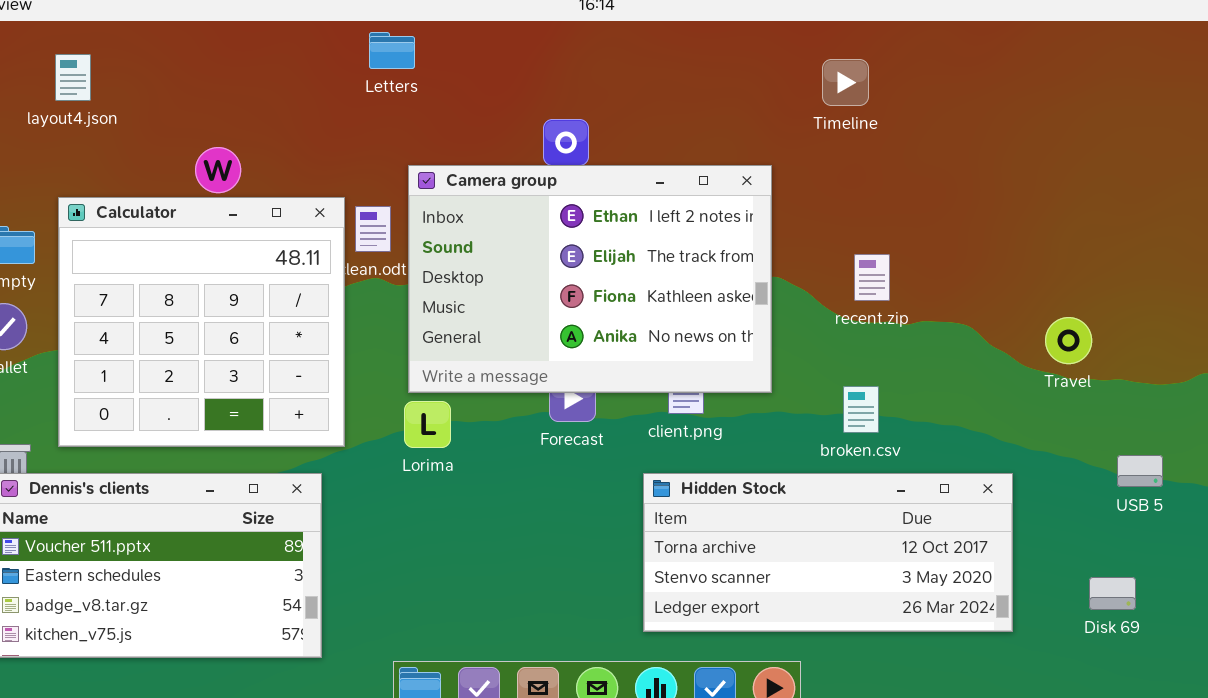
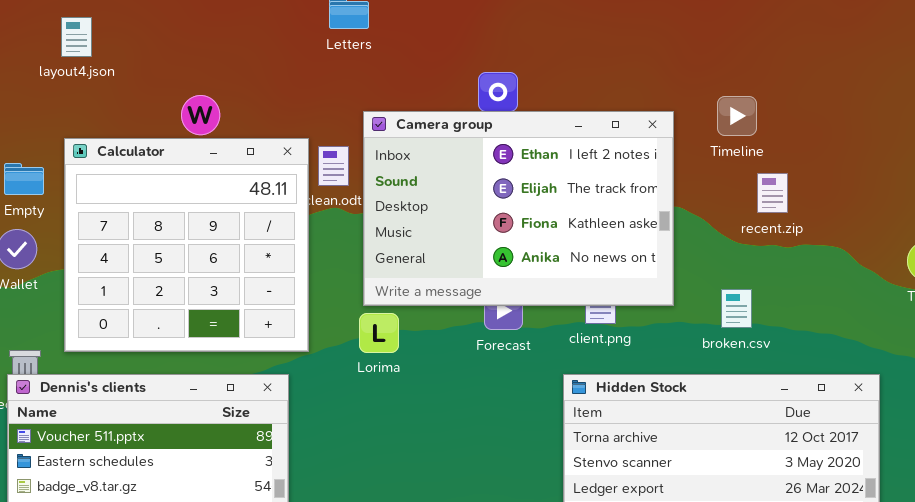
Timeline: [822,59,869,106] -> [717,96,757,136], moved
recent.zip: [854,254,890,301] -> [757,173,788,213], moved
broken.csv: [843,386,879,433] -> [721,289,752,328], moved

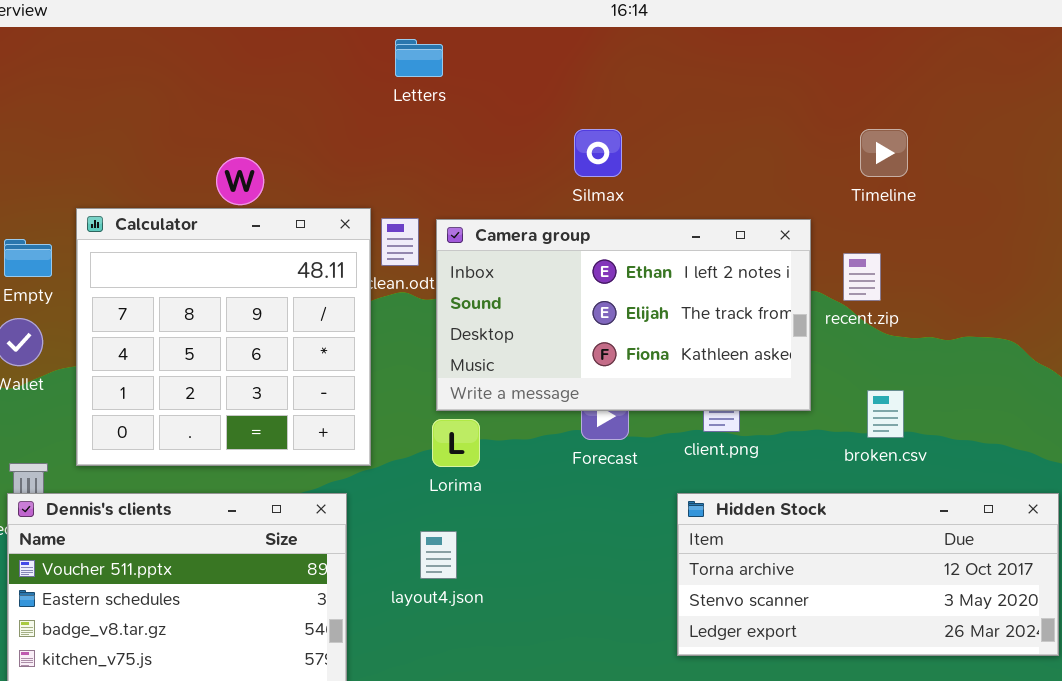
layout4.json: [61,17,92,57] -> [420,531,457,579], moved
Timeline: [717,96,757,136] -> [860,129,908,177], moved
Camera group: [363,111,674,306] -> [436,219,811,411], resized
recent.zip: [757,173,788,213] -> [843,253,881,301], moved

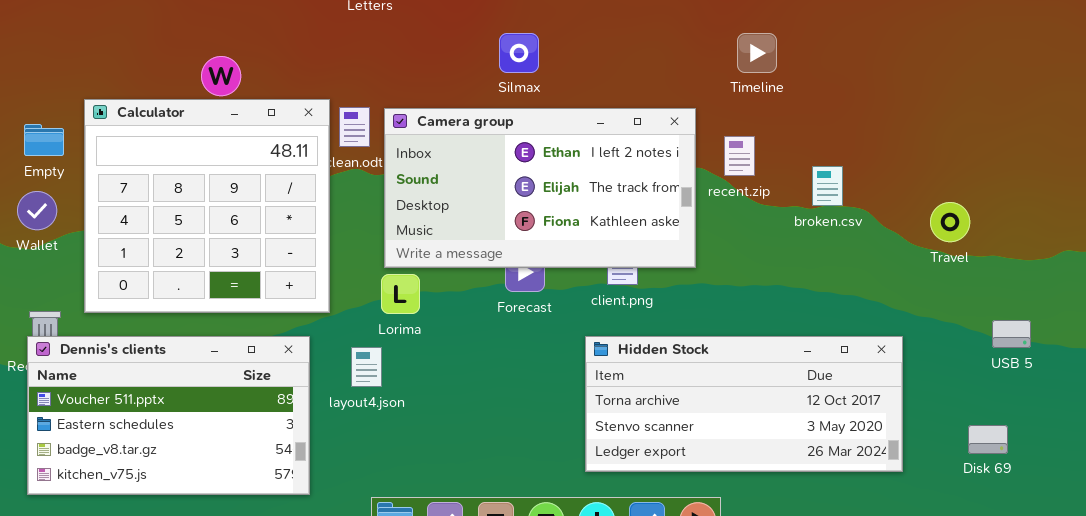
broken.csv: [867,390,904,438] -> [812,166,843,206], moved
layout4.json: [420,531,457,579] -> [351,347,382,387], moved

